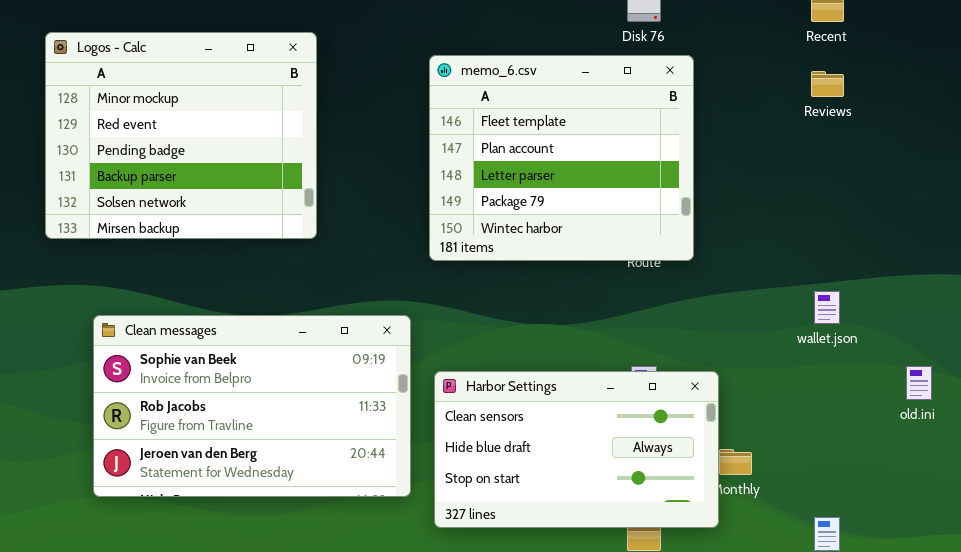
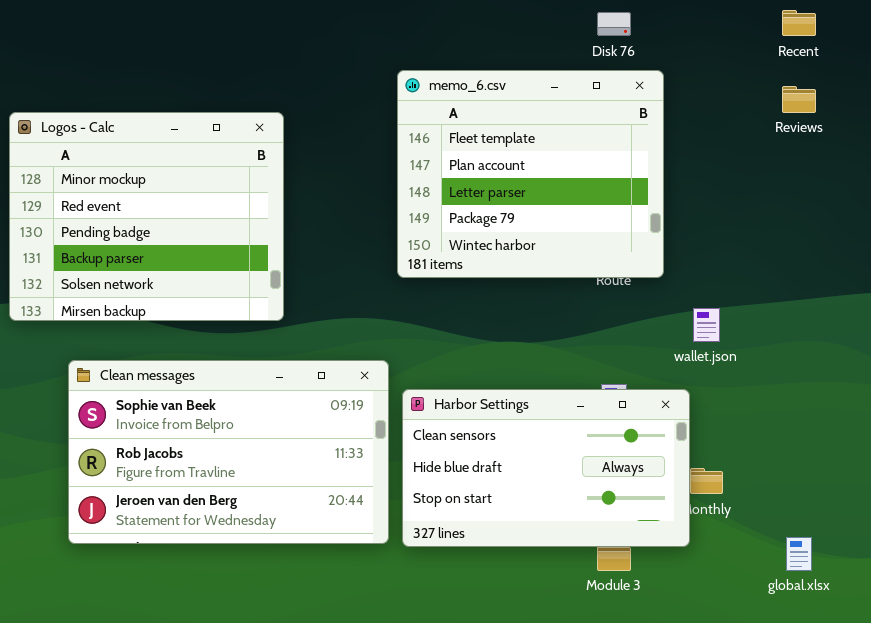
Logos - Calc: [45,32,317,239] -> [9,112,284,321], moved
wallet.json: [814,291,840,324] -> [693,308,720,342], moved
Clean messages: [93,315,411,497] -> [68,360,389,544], moved

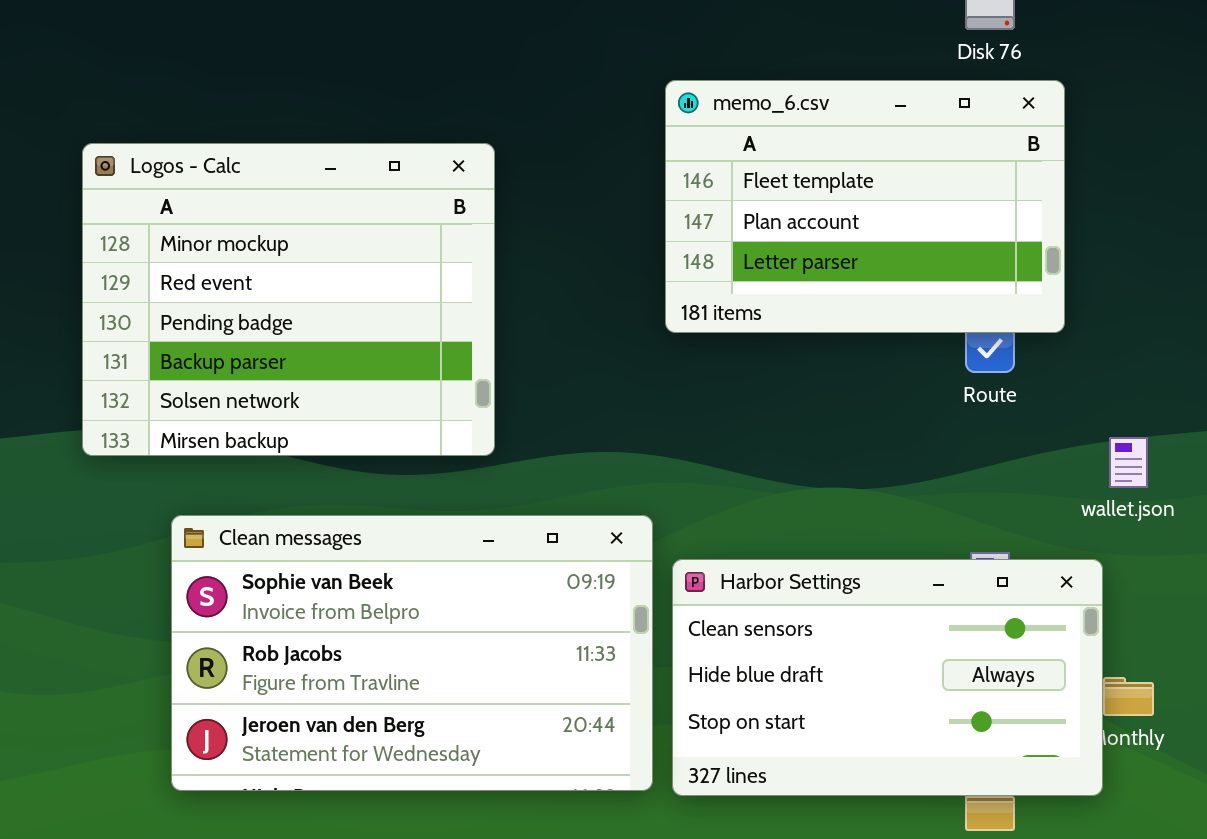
memo_6.csv: [397,70,664,278] -> [665,80,1065,333], resized

